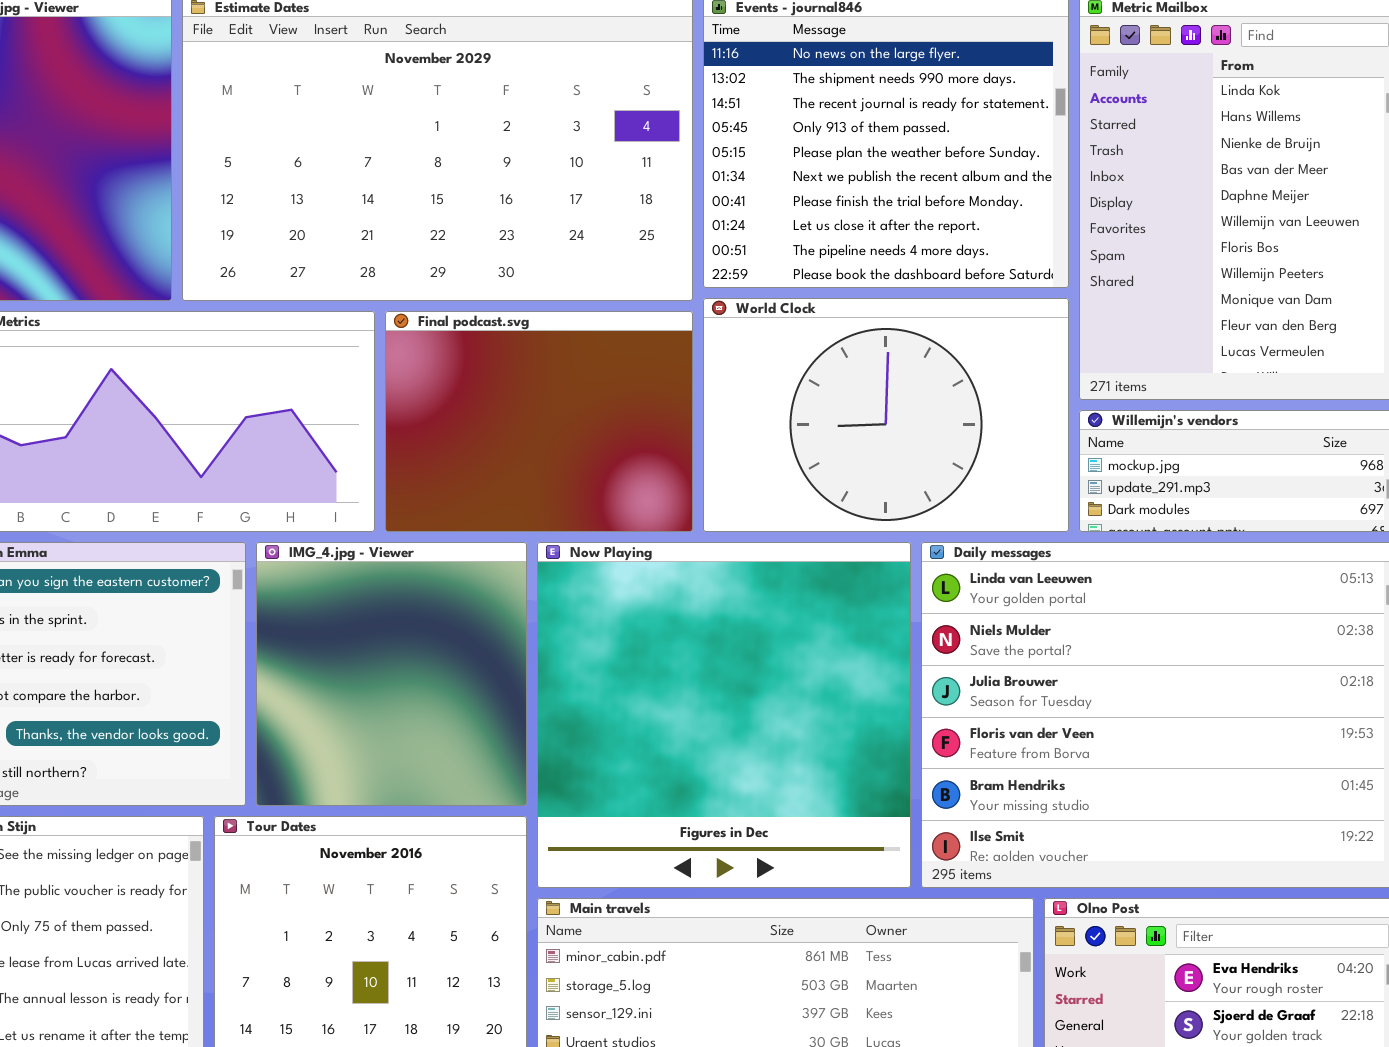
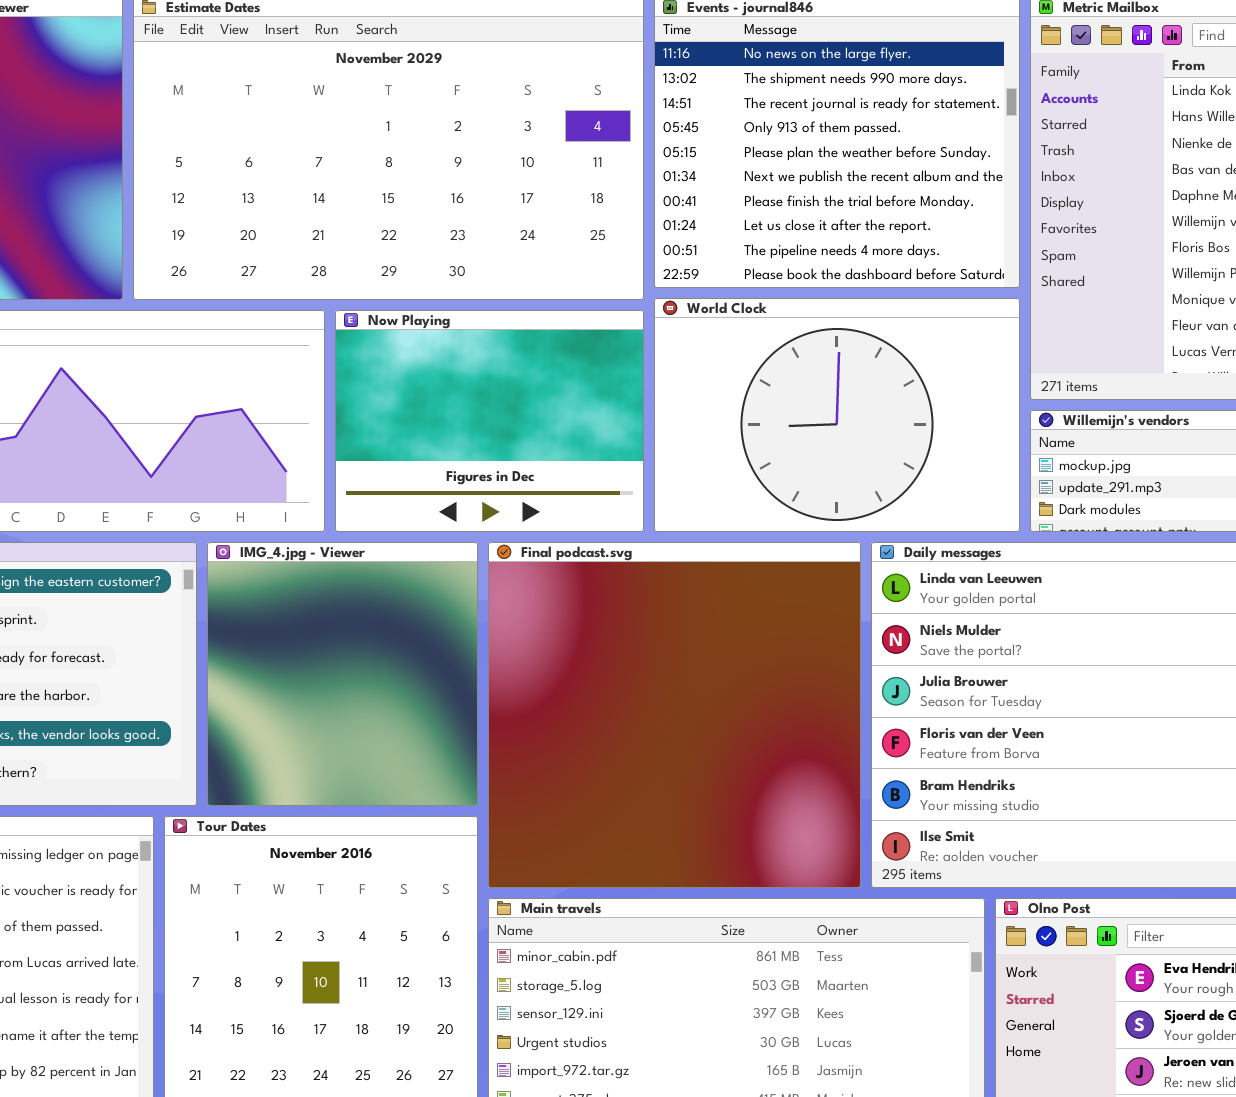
Final podcast.svg: [385,311,693,532] -> [488,542,861,888], moved, resized
Now Playing: [537,542,911,888] -> [335,310,644,532], moved, resized

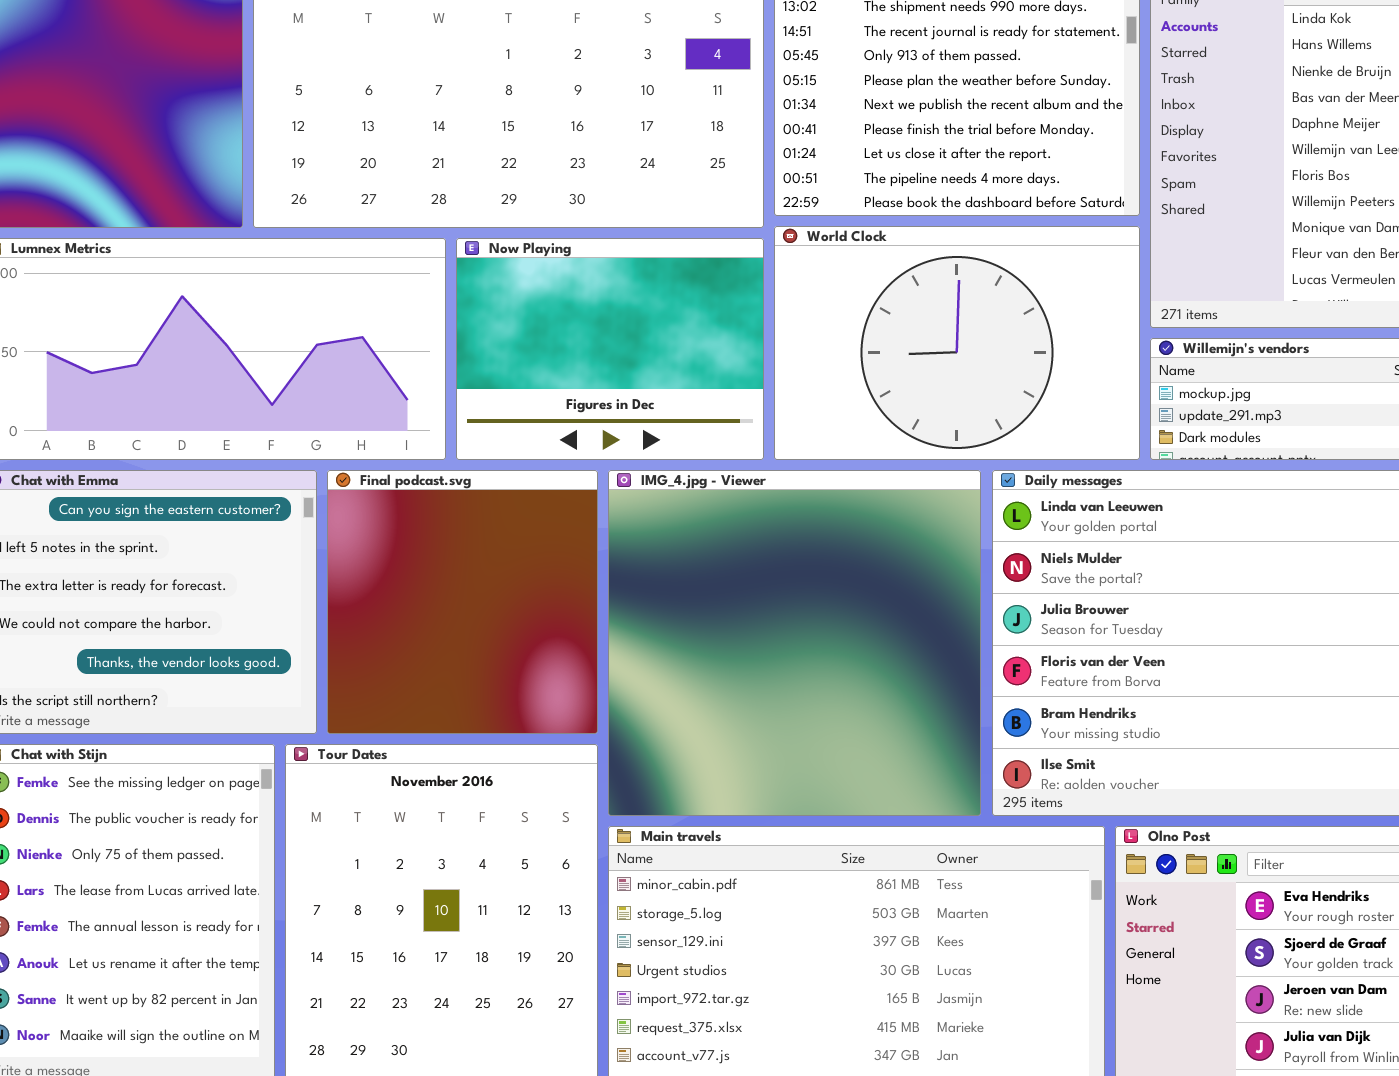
IMG_4.jpg - Viewer: [207,542,478,806] -> [608,470,981,816], moved, resized
Final podcast.svg: [488,542,861,888] -> [327,470,598,734], moved, resized

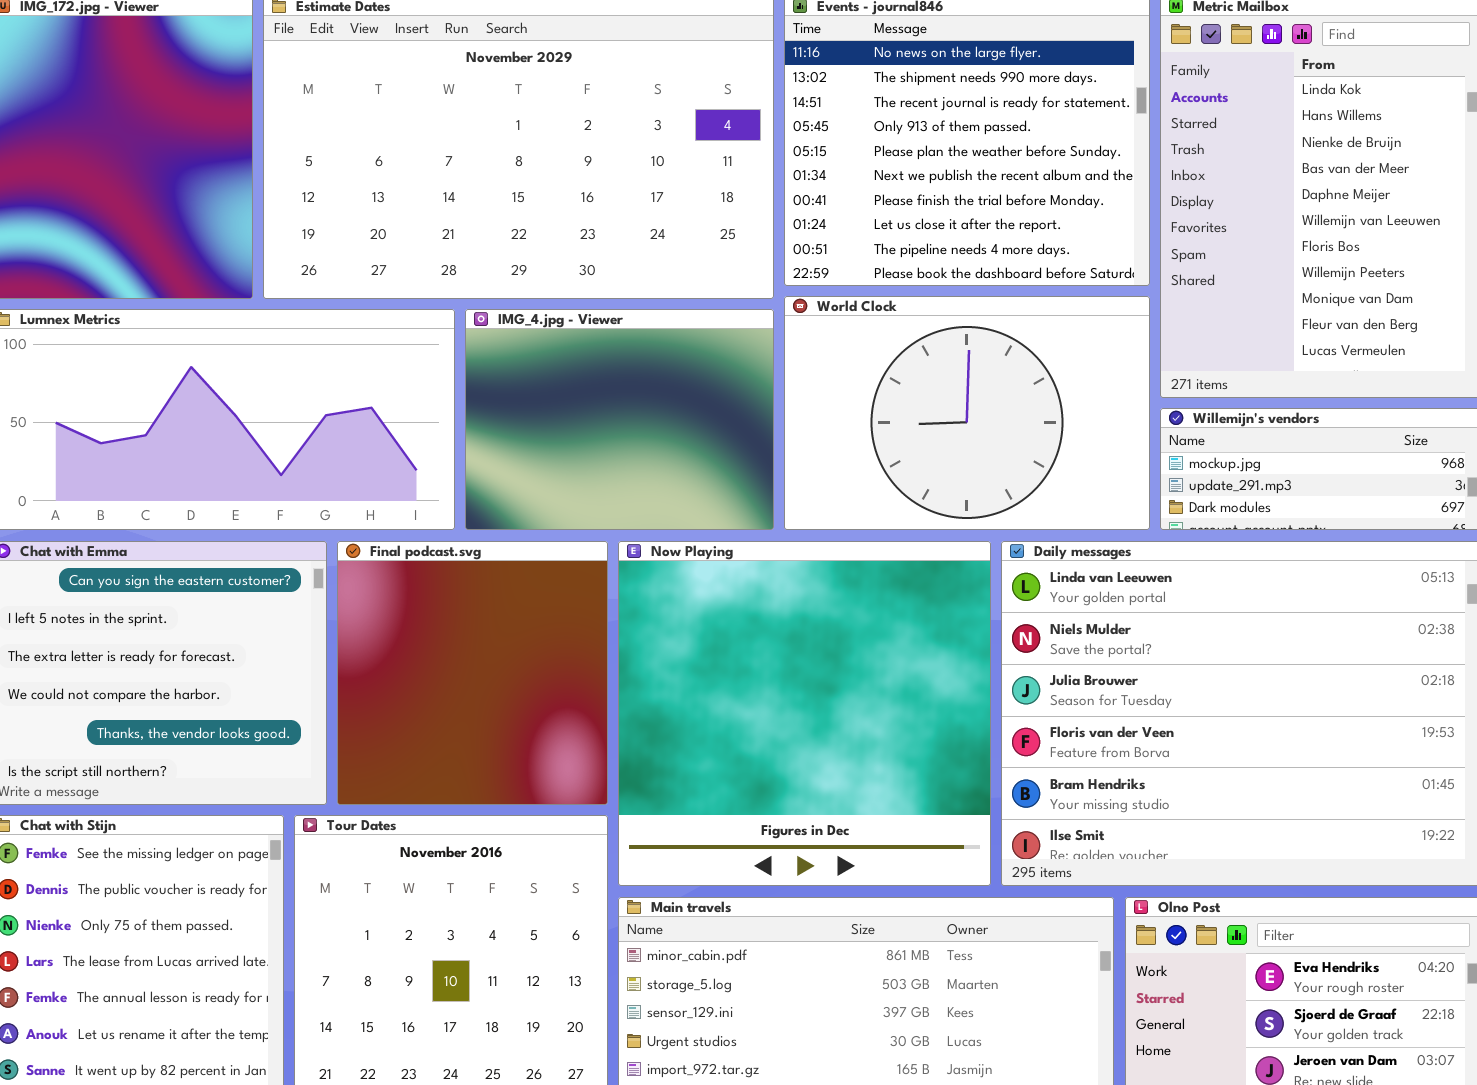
Now Playing: [456,238,764,460] -> [618,541,991,886], moved, resized
IMG_4.jpg - Viewer: [608,470,981,816] -> [465,309,774,530], moved, resized

